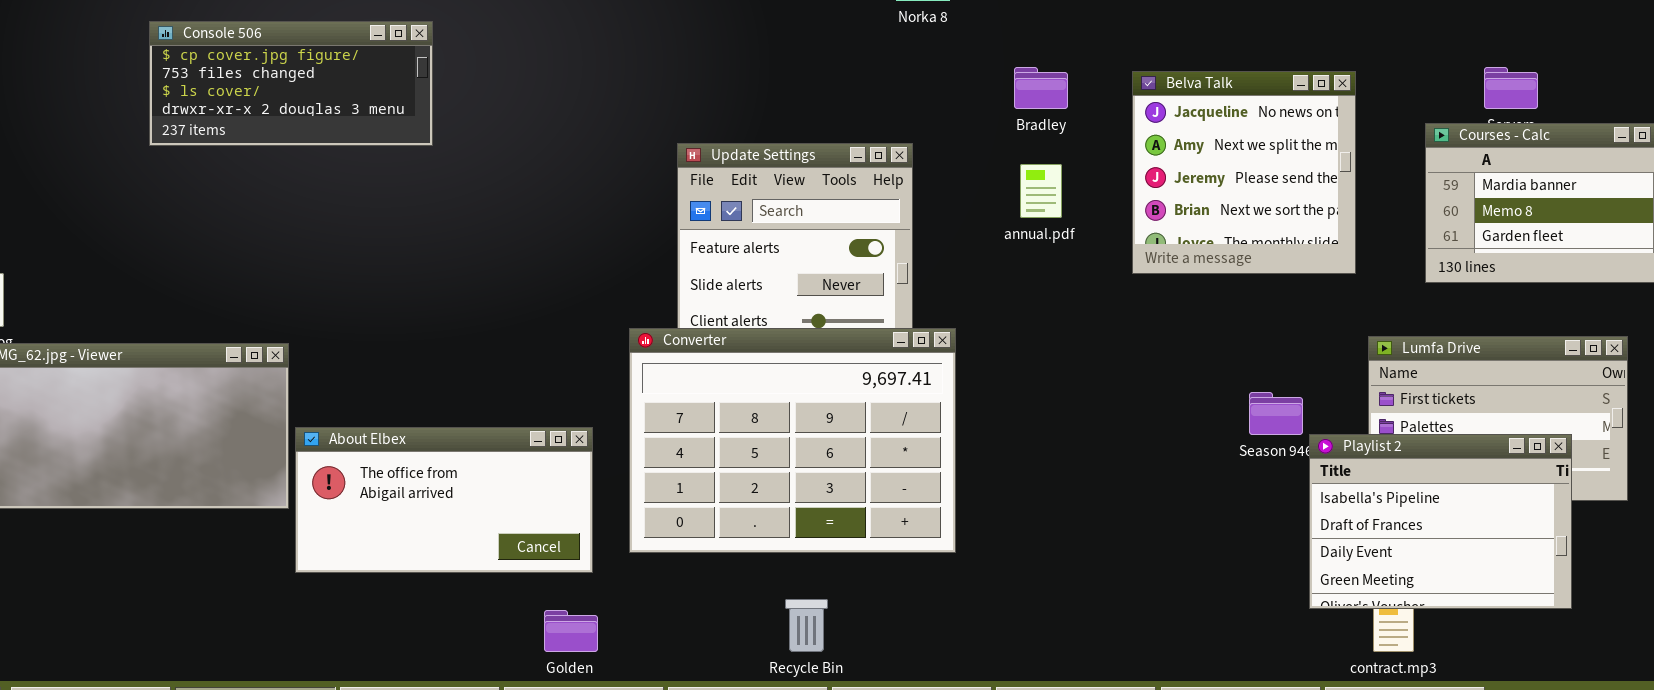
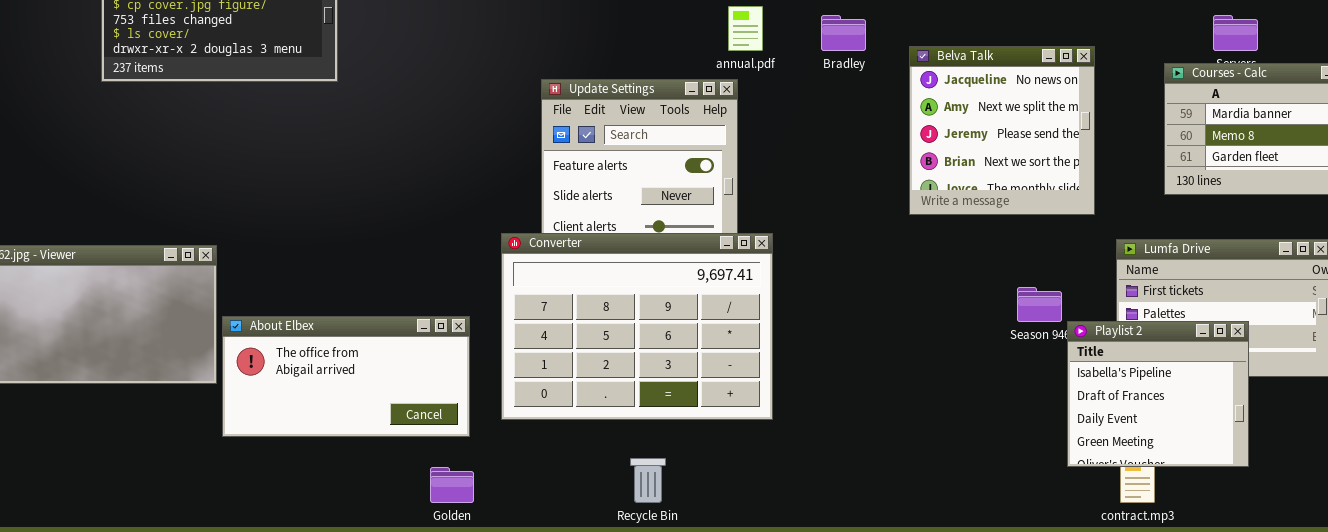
Belva Talk: [1132,71,1356,274] -> [909,46,1095,215], moved
annual.pdf: [1020,164,1062,218] -> [728,6,763,51], moved
Playlist 2: [1309,434,1572,609] -> [1067,321,1249,467], resized

